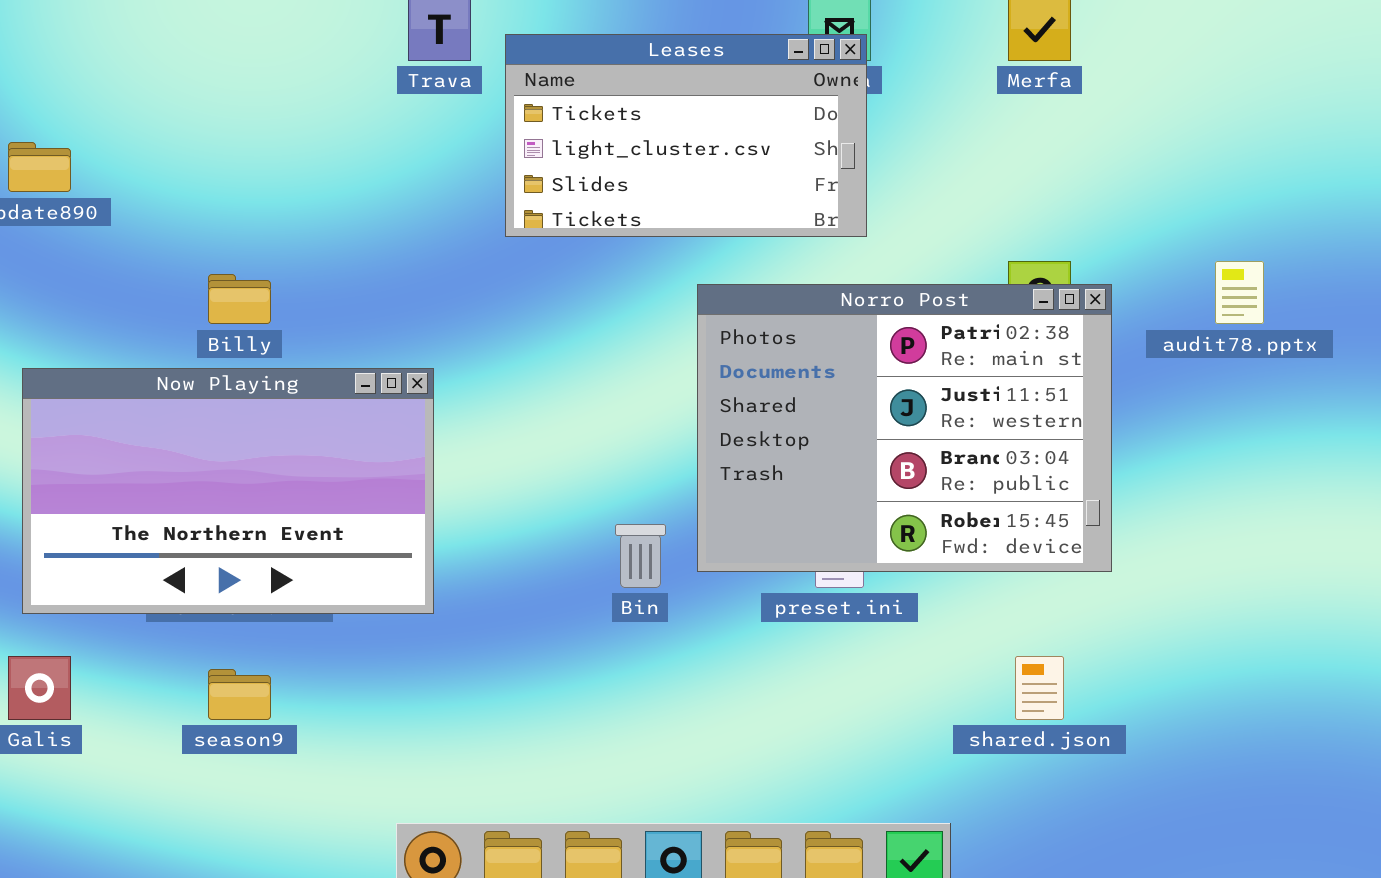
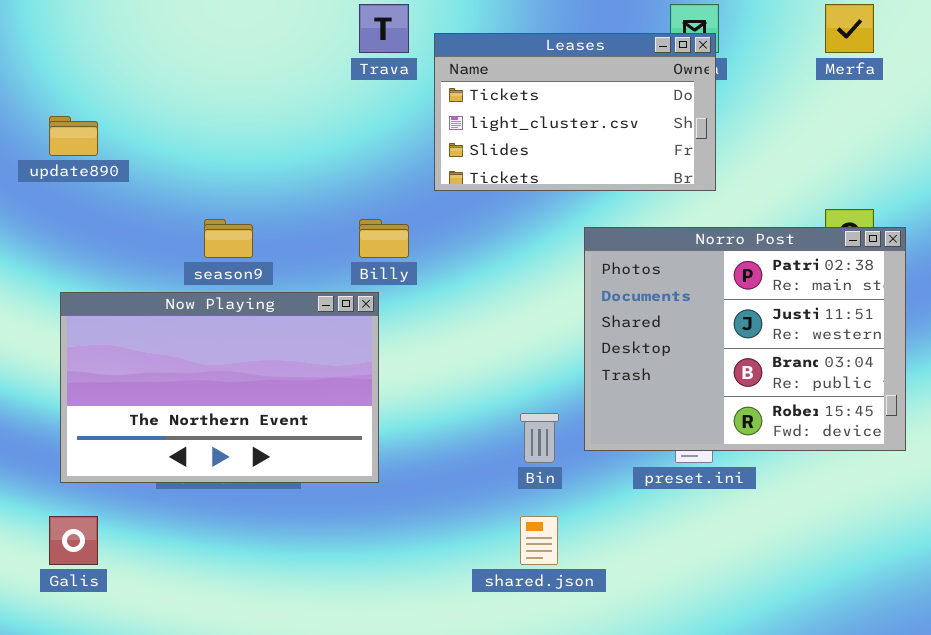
Billy: [208,274,271,324] -> [359,219,409,258], moved
shared.json: [1015,656,1064,720] -> [520,516,558,565], moved
season9: [208,669,271,720] -> [204,219,253,258], moved

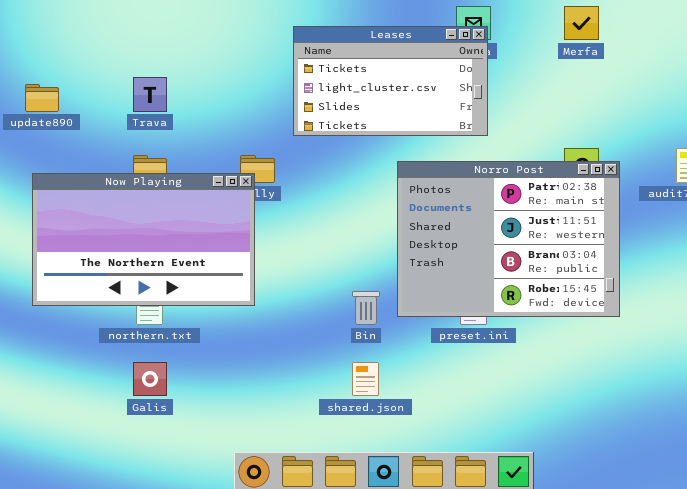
Trava: [359,4,409,53] -> [133,77,167,112], moved
Now Playing: [60,292,379,483] -> [32,173,255,306], moved
Galis: [49,516,98,565] -> [133,362,167,396], moved

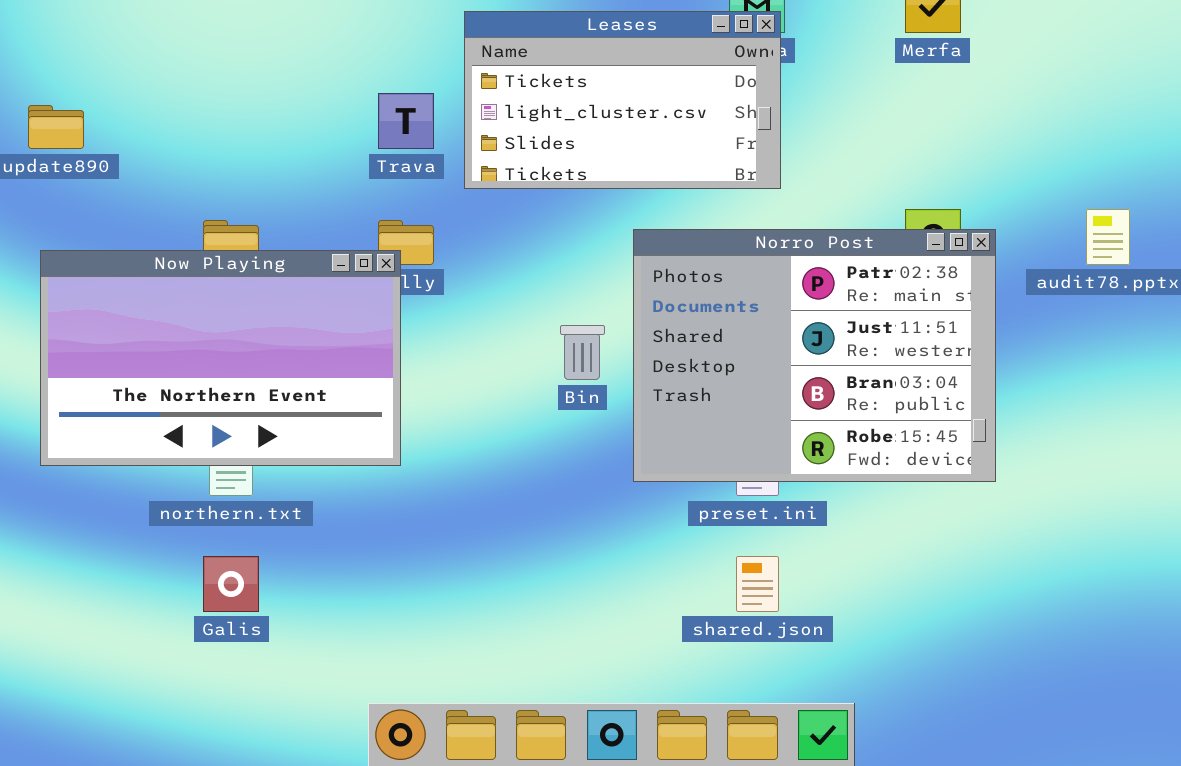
Trava: [133,77,167,112] -> [378,93,434,149], moved
Bin: [352,291,380,325] -> [560,325,605,380], moved
shared.json: [352,362,379,396] -> [736,556,779,612], moved

